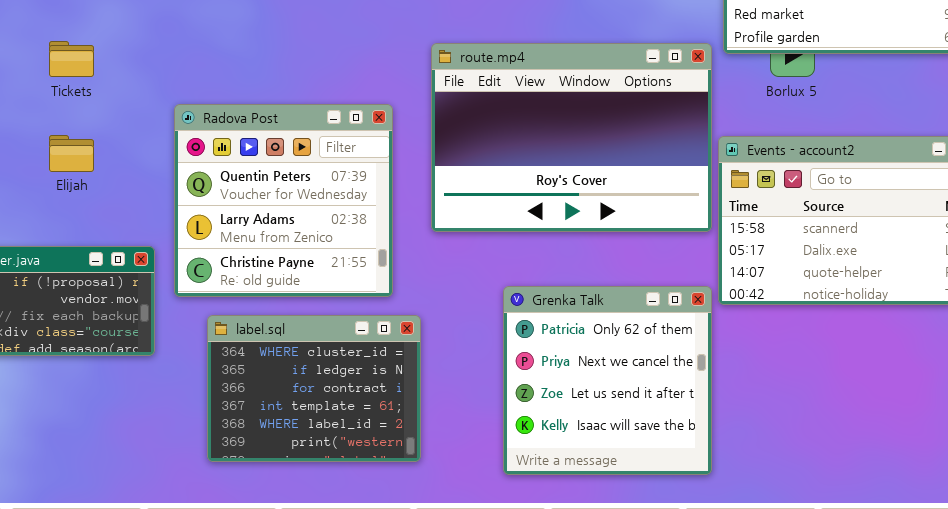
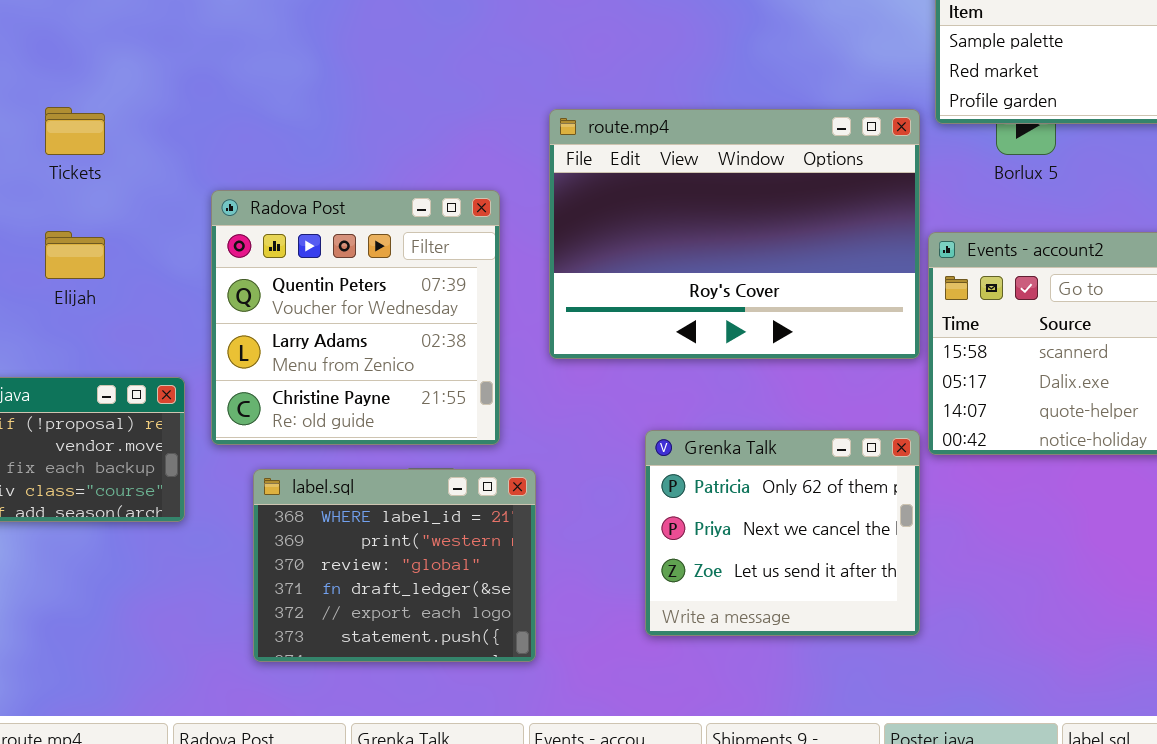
Grenka Talk: [503,286,712,475] -> [645,430,920,636], resized
label.sql: [207,315,421,462] -> [253,469,536,662], scrolled down 4 rows

